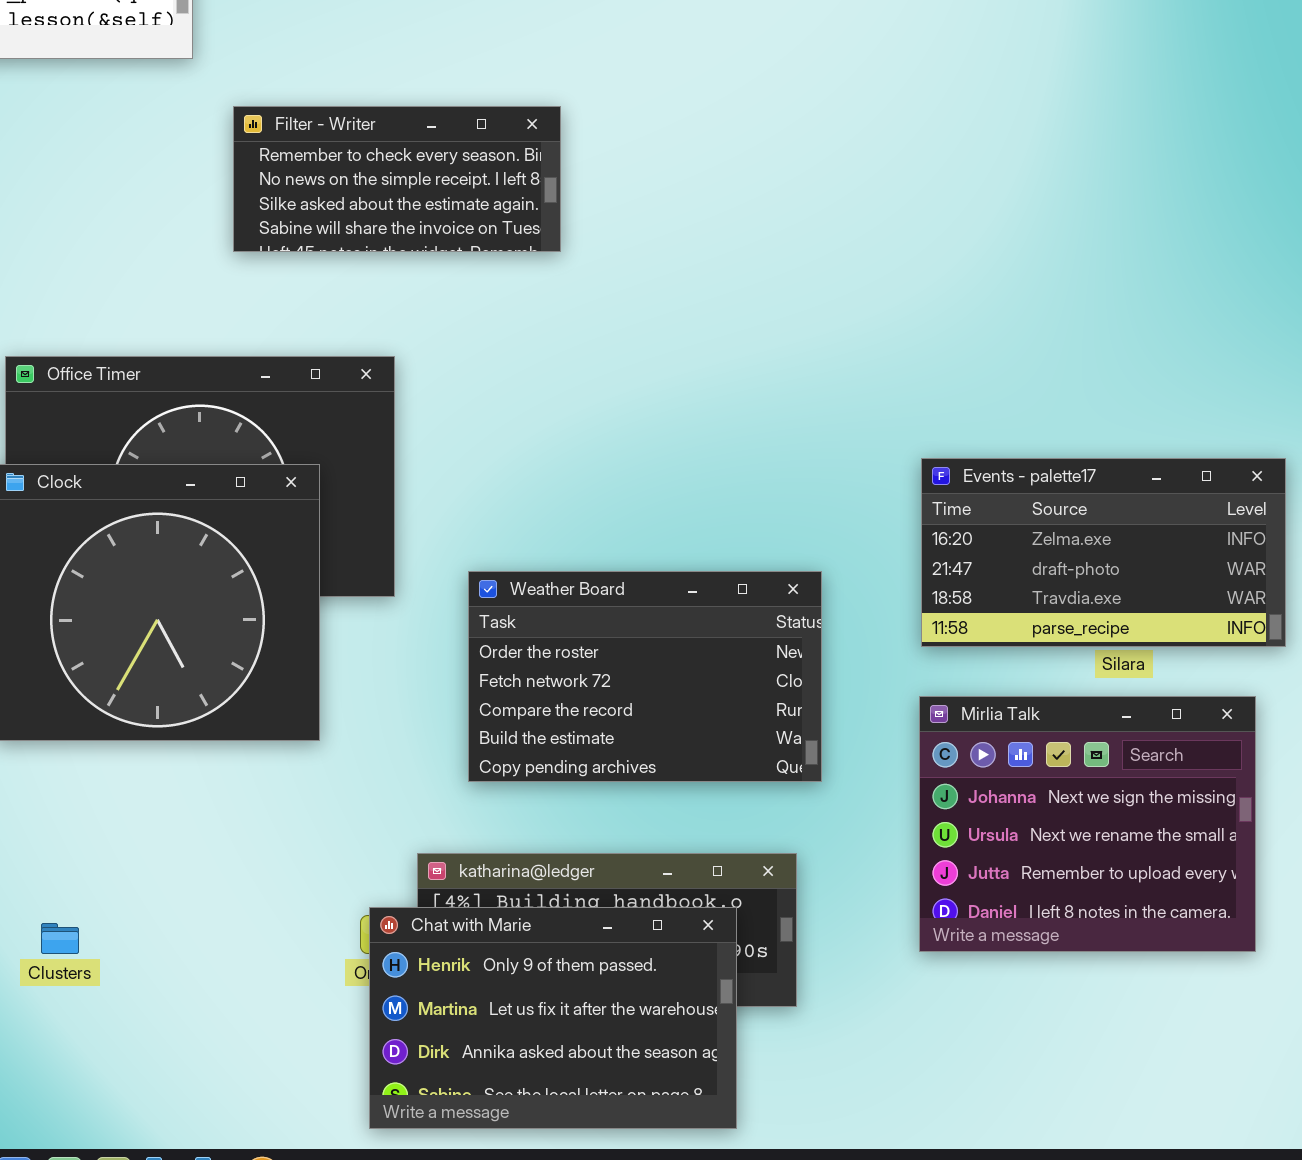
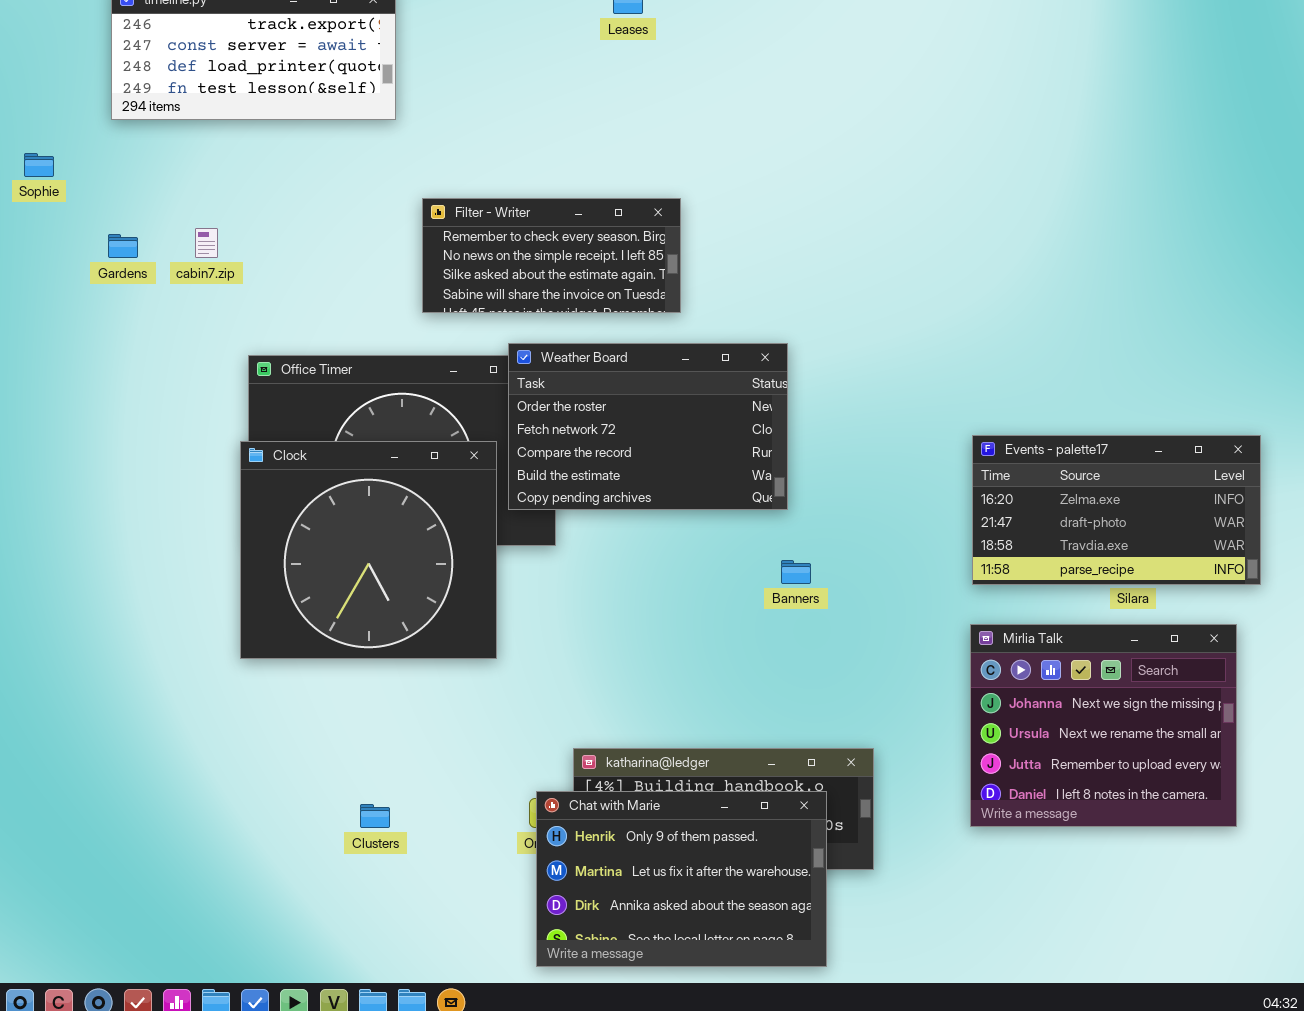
Filter - Writer: [233,106,561,252] -> [422,198,681,313], moved
Weather Board: [468,571,822,782] -> [508,343,788,510], moved
Clusters: [41,923,79,954] -> [360,804,390,828], moved

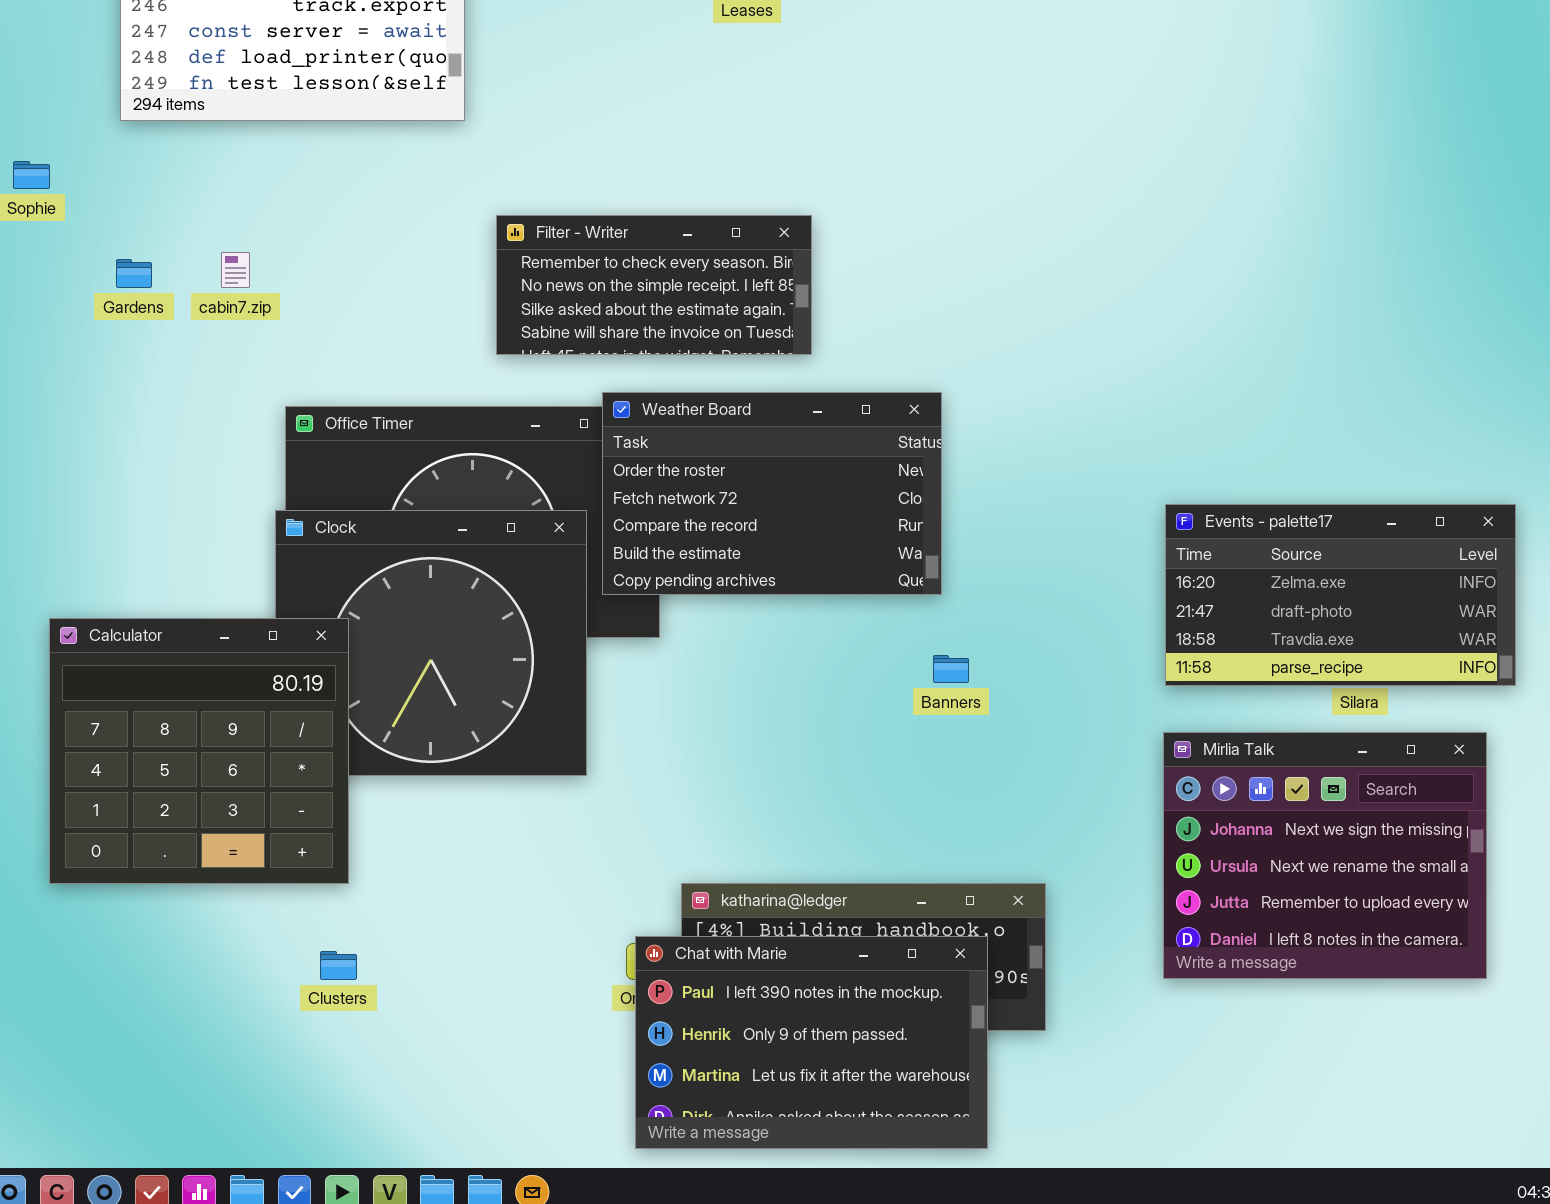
Calculator: none -> [49,618,349,884], opened
Chat with Marie: [536,791,827,967] -> [635,936,988,1149], scrolled up 1 row
Clusters: [360,804,390,828] -> [320,951,357,980], moved

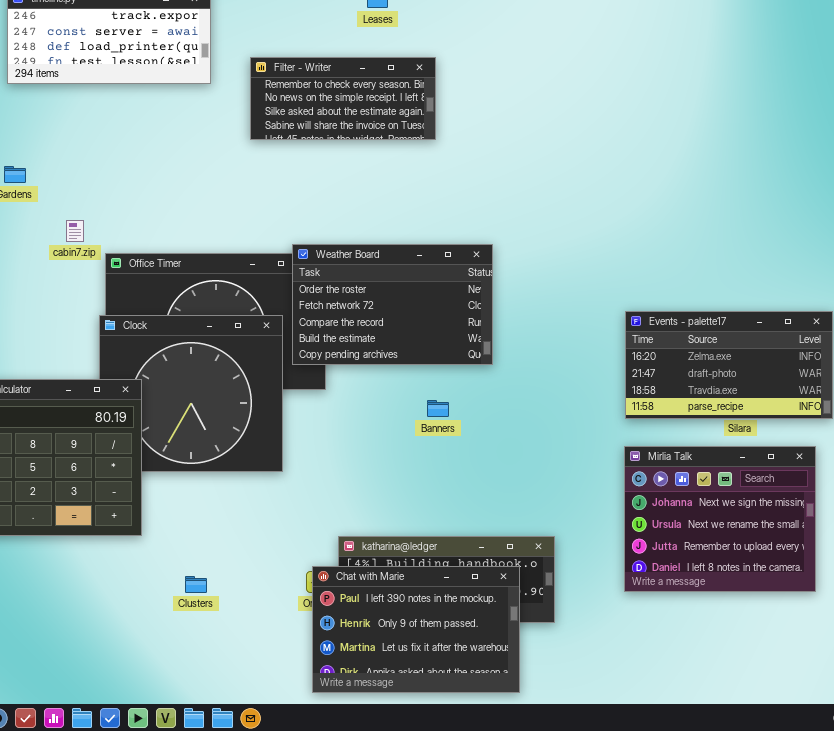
Filter - Writer: [496,215,812,355] -> [250,57,436,140], moved
cabin7.zip: [221,252,250,288] -> [66,220,84,242], moved
Banners: [933,655,969,683] -> [427,400,449,417], moved
Clusters: [320,951,357,980] -> [185,576,207,593], moved

